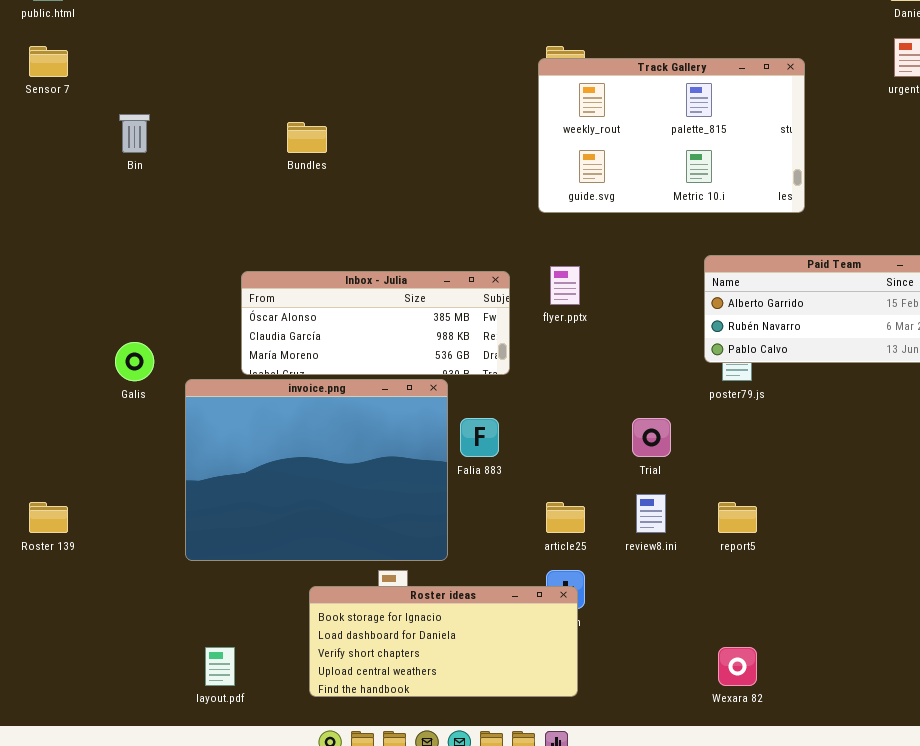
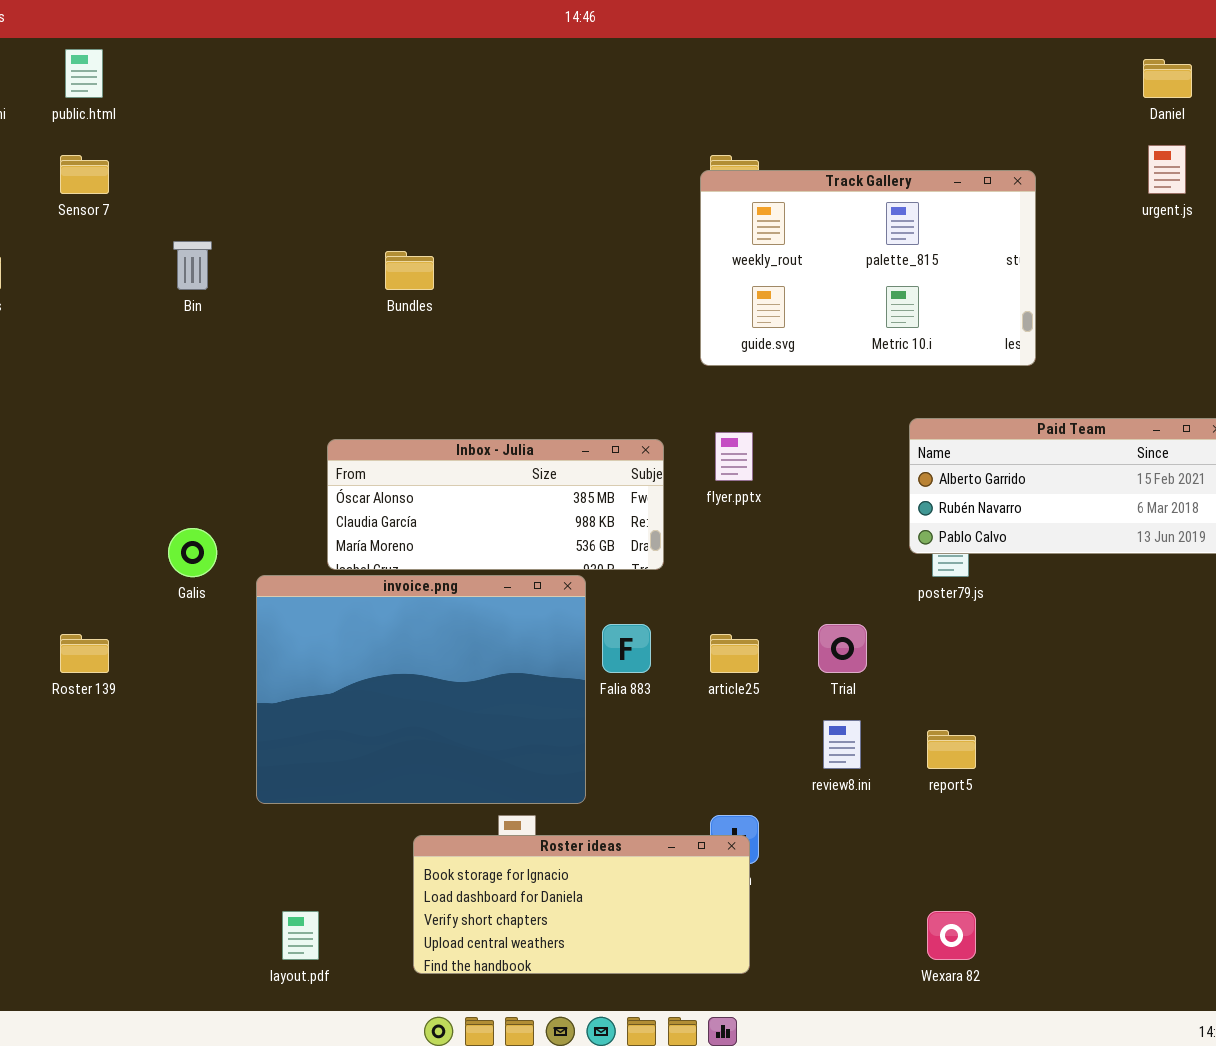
Roster 139: [29,502,68,533] -> [60,634,109,673], moved
article25: [546,502,585,533] -> [710,634,759,673], moved

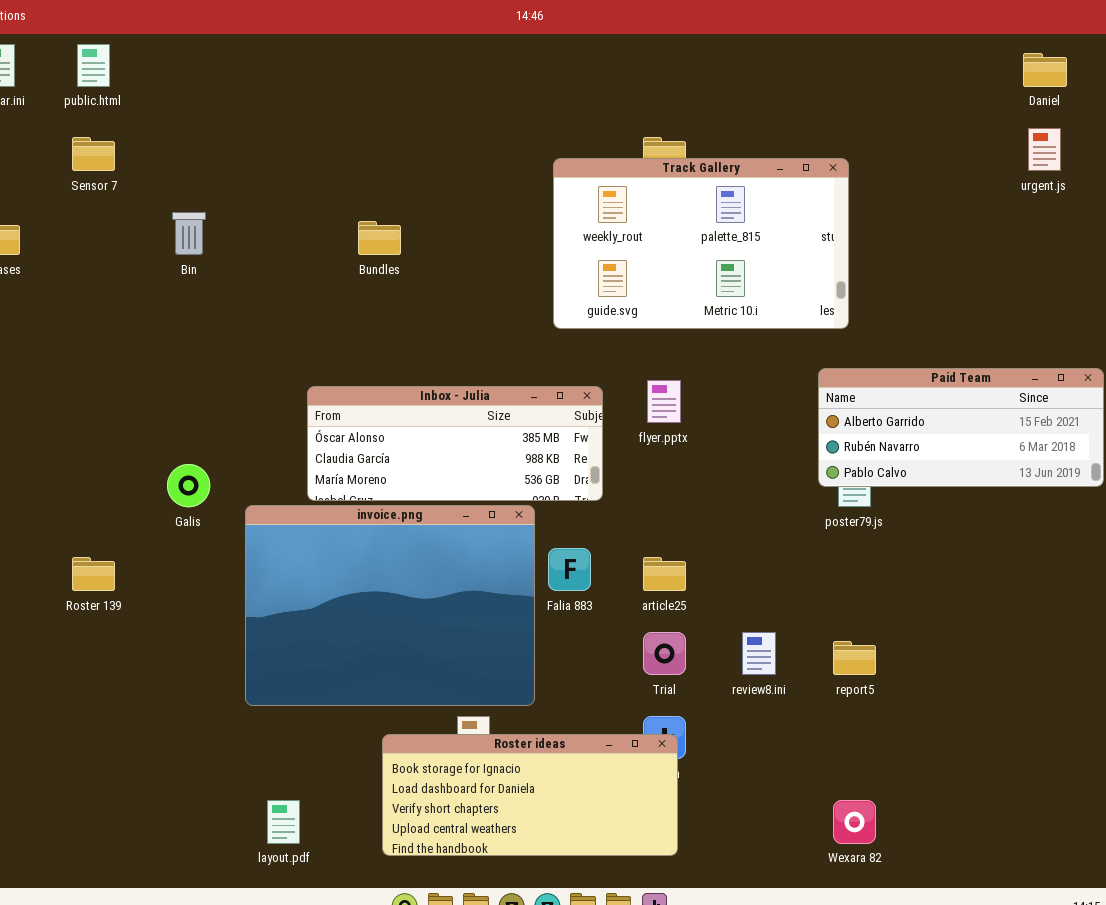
Track Gallery: [700,170,1036,366] -> [553,158,849,329], moved
Trial: [818,624,867,673] -> [643,632,686,675], moved

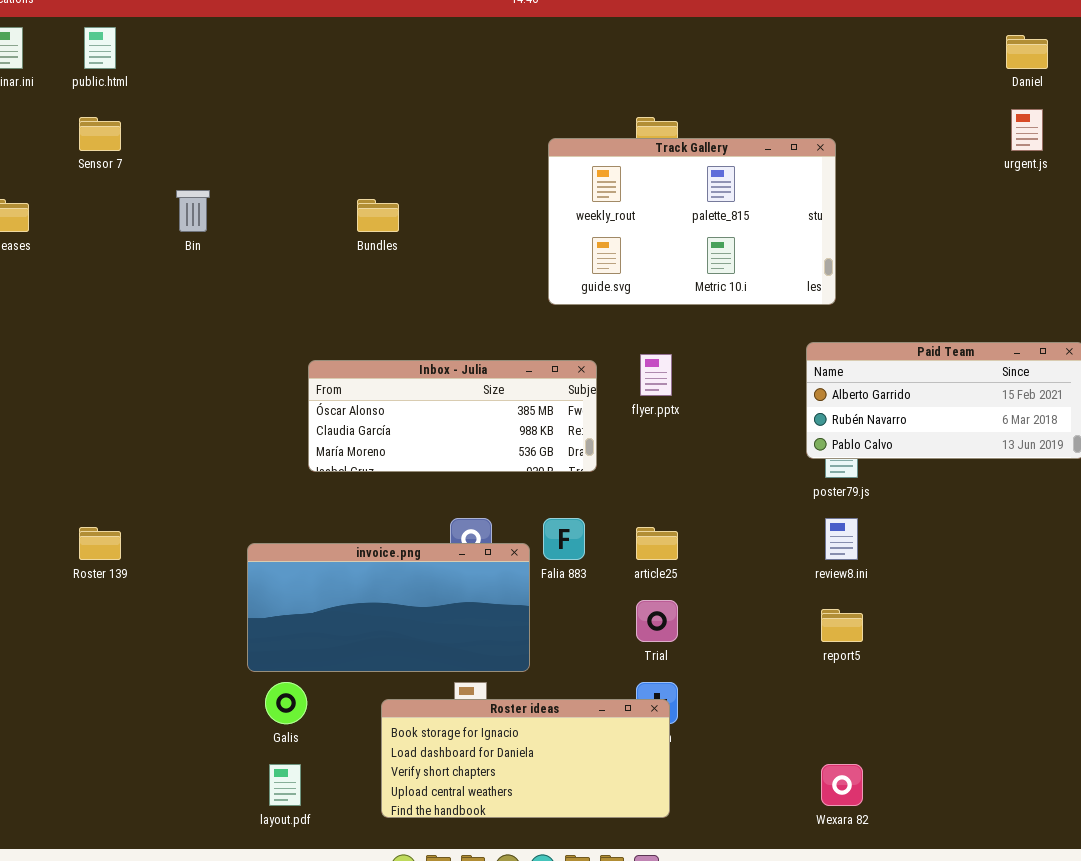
Galis: [167,464,210,507] -> [265,682,307,724], moved
invoice.png: [245,505,535,706] -> [247,543,530,672], resized
review8.ini: [742,632,776,675] -> [825,518,858,560], moved

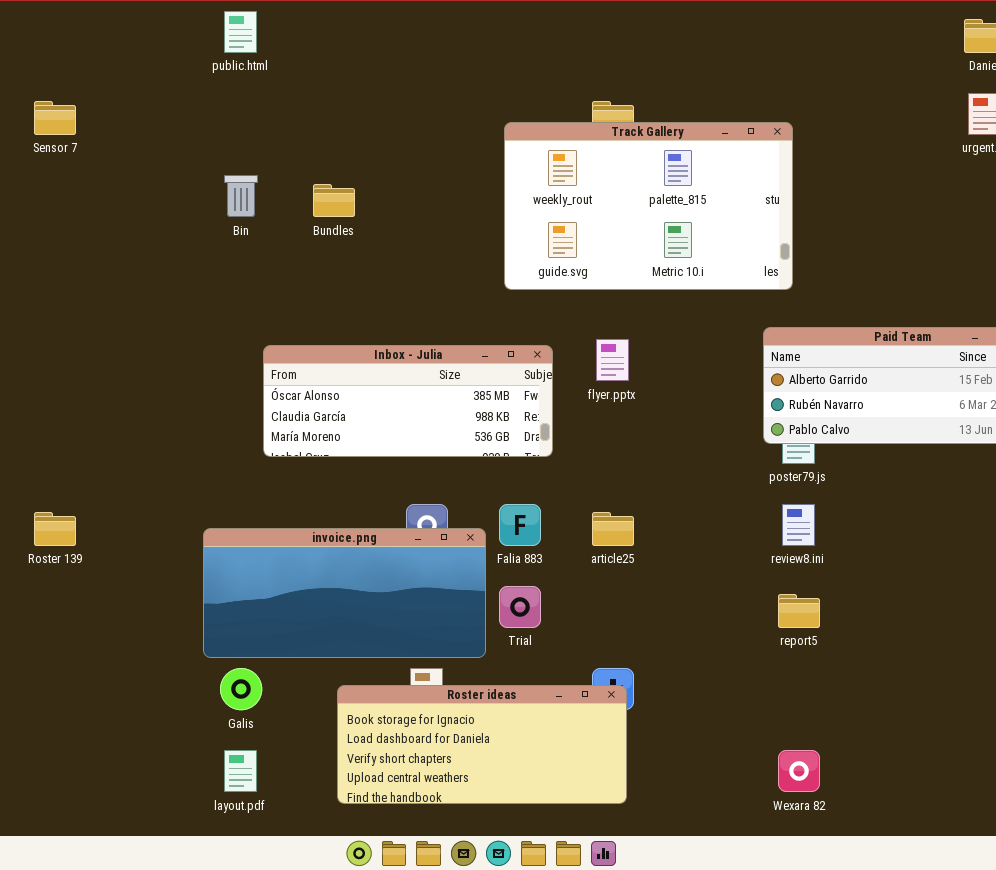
public.html: [84,27,116,69] -> [224,11,257,53], moved
Bin: [176,190,210,232] -> [224,175,258,217], moved
Trial: [636,600,678,642] -> [499,586,541,628], moved

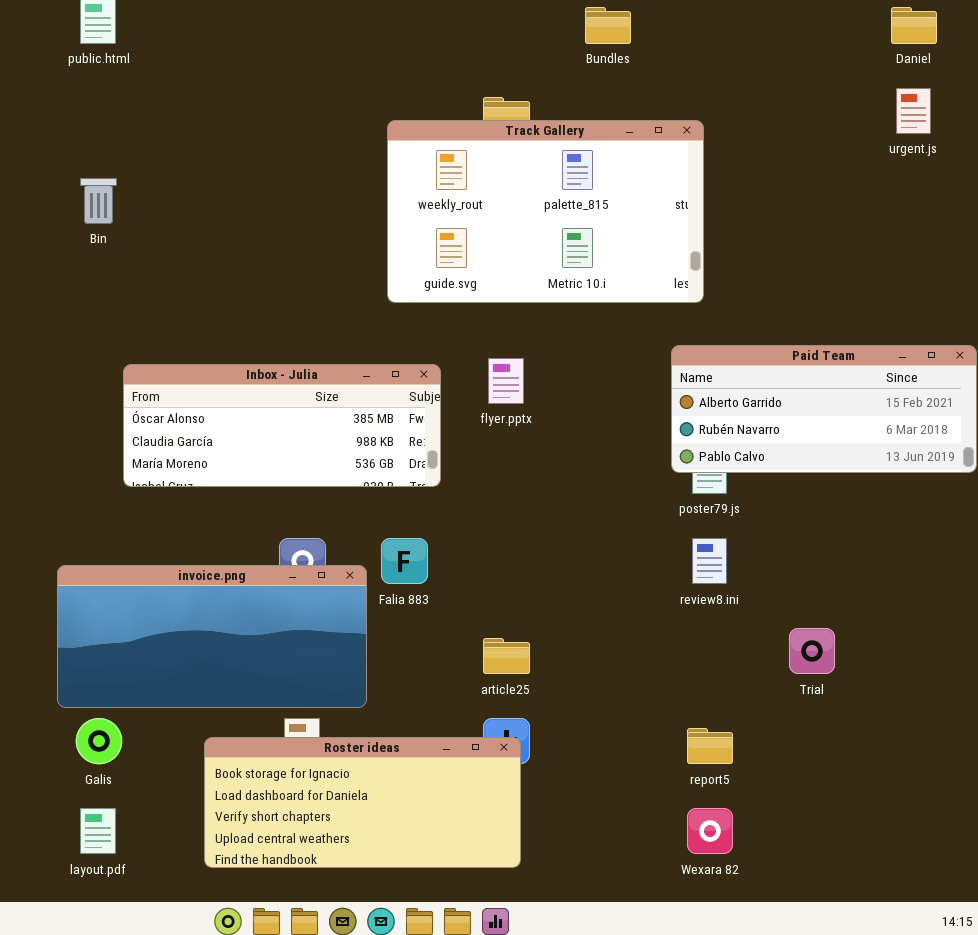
Bundles: [313,184,355,217] -> [585,7,631,44], moved
article25: [592,512,634,546] -> [483,638,530,674], moved
Trial: [499,586,541,628] -> [789,628,835,674], moved
report5: [778,594,820,628] -> [687,728,733,764], moved

